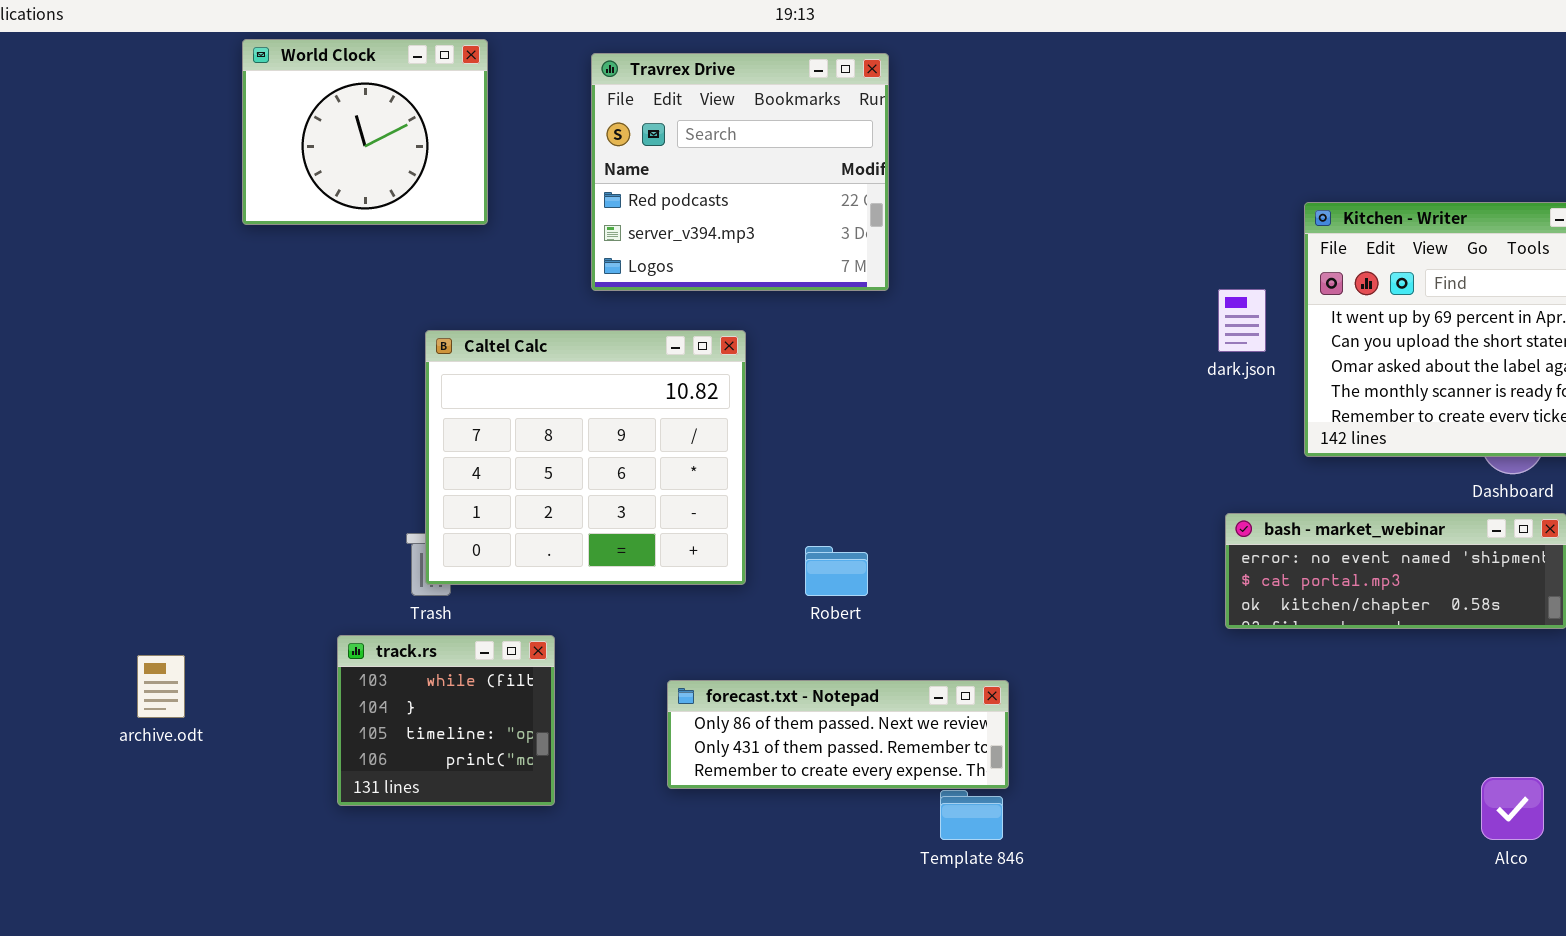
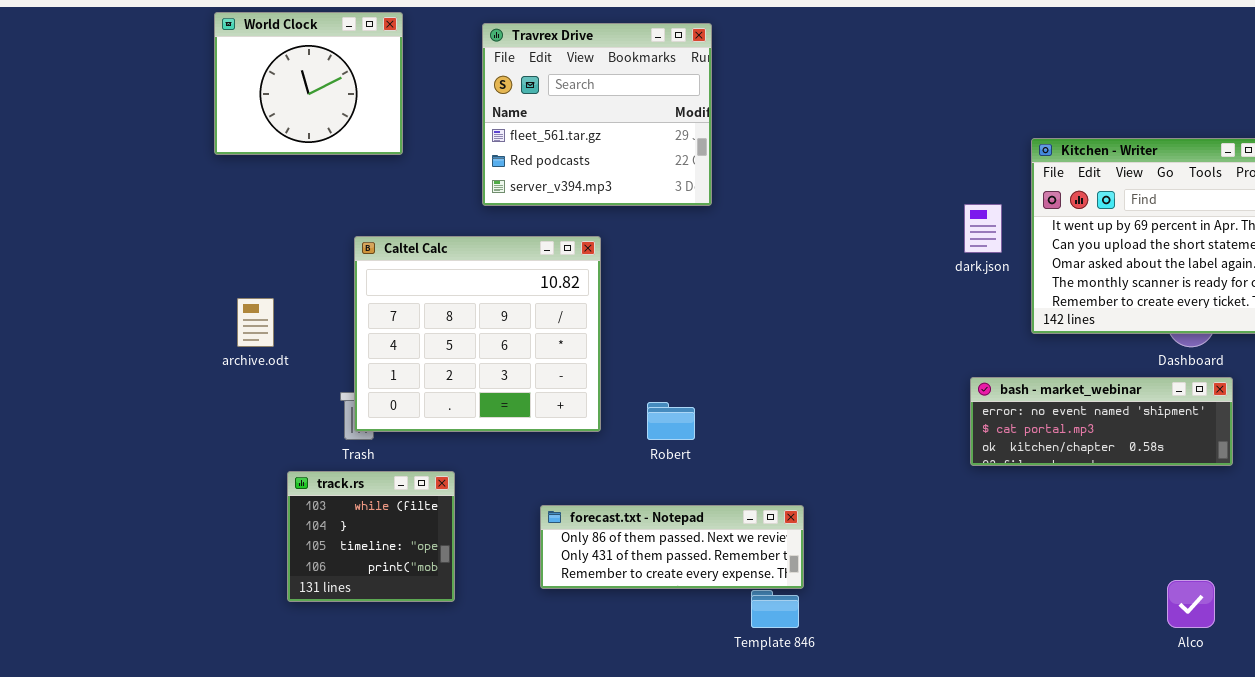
Travrex Drive: [591,53,889,291] -> [482,23,712,206], scrolled up 1 row
archive.odt: [137,655,185,718] -> [237,298,274,347], moved

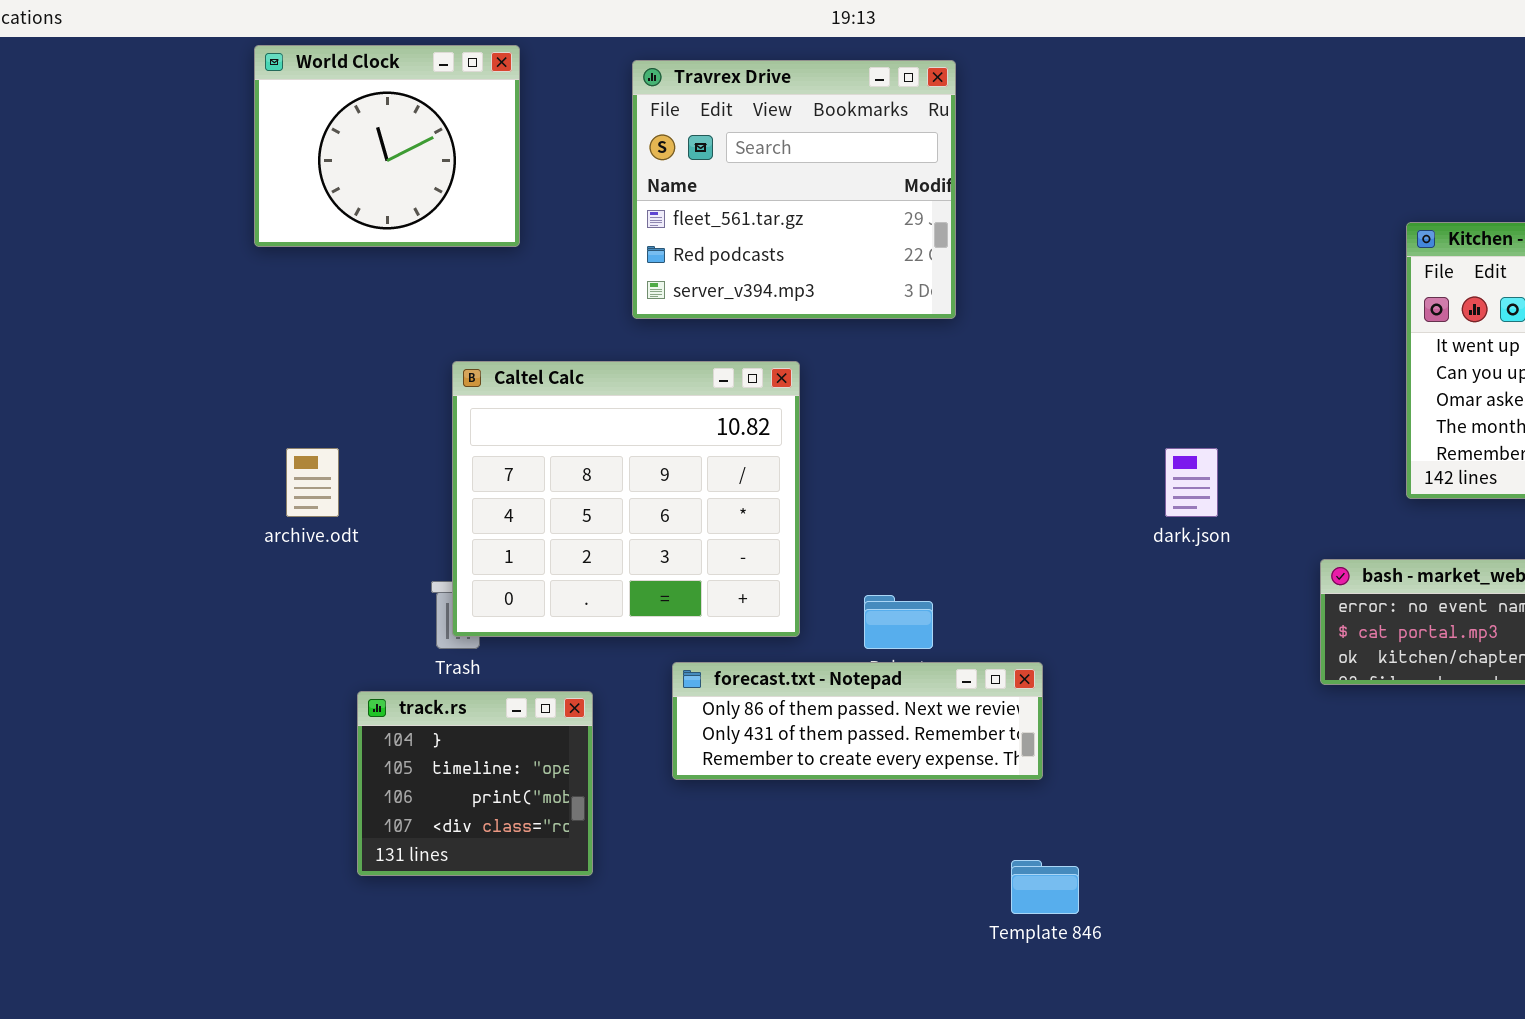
dark.json: [964,204,1002,253] -> [1165,448,1218,517], moved
track.rs: [287,471,455,602] -> [357,691,593,876], scrolled down 1 row
forecast.txt - Notepad: [540,505,804,589] -> [672,662,1043,780], moved

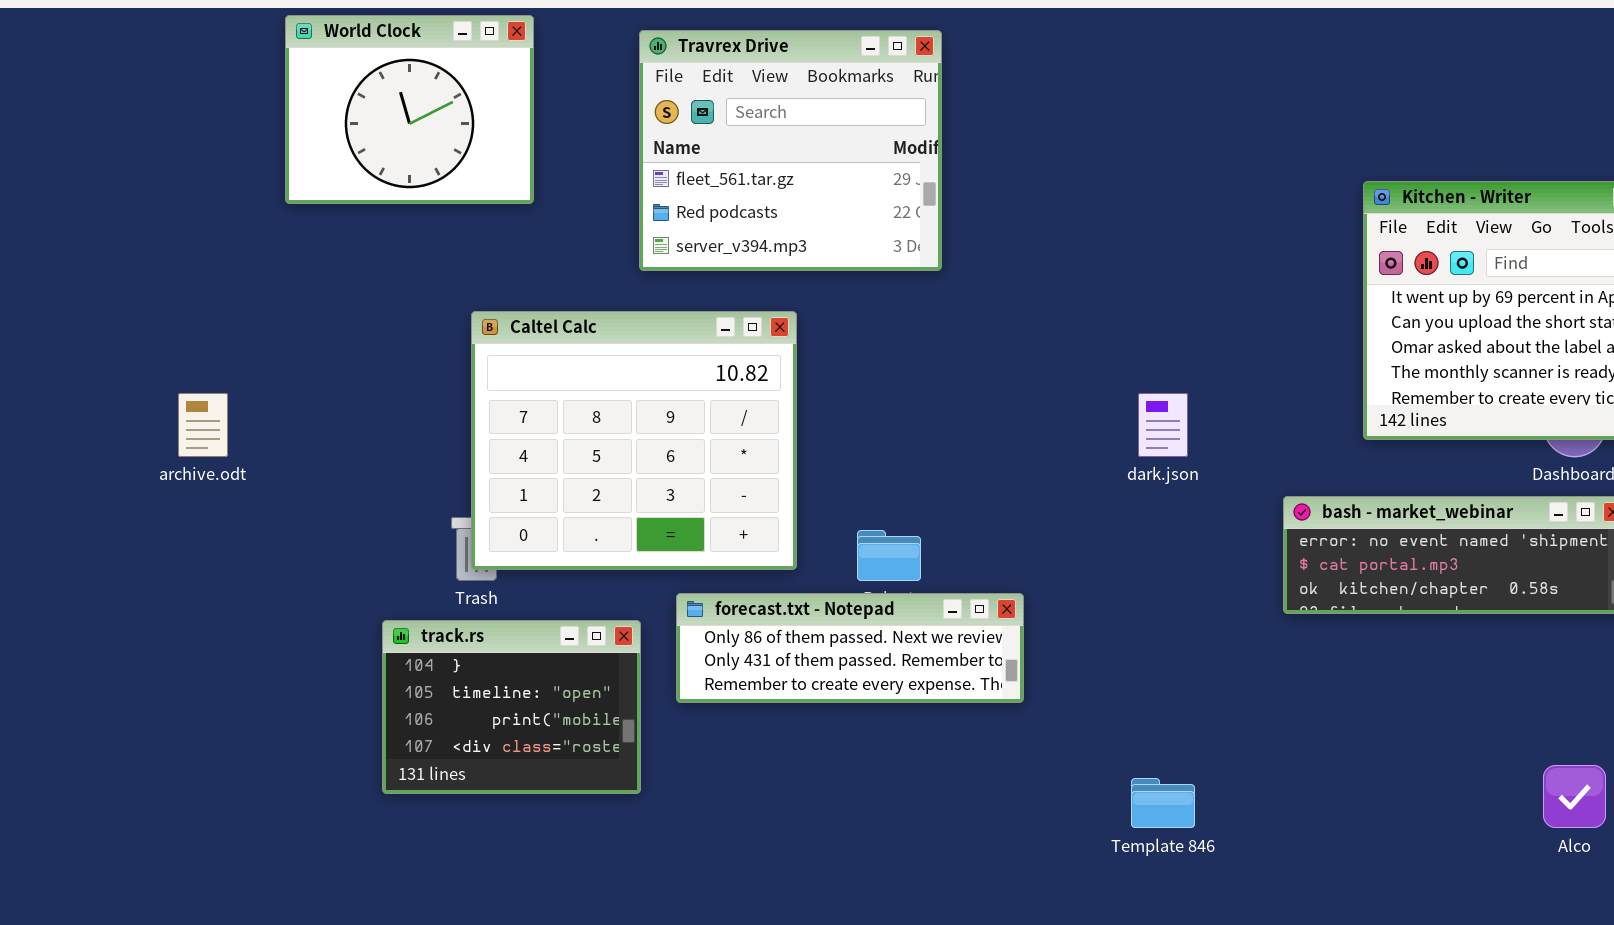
archive.odt: [286,448,339,517] -> [178,393,228,457], moved
track.rs: [357,691,593,876] -> [382,620,641,794], resized
Template 846: [1011,860,1079,914] -> [1131,778,1195,828], moved

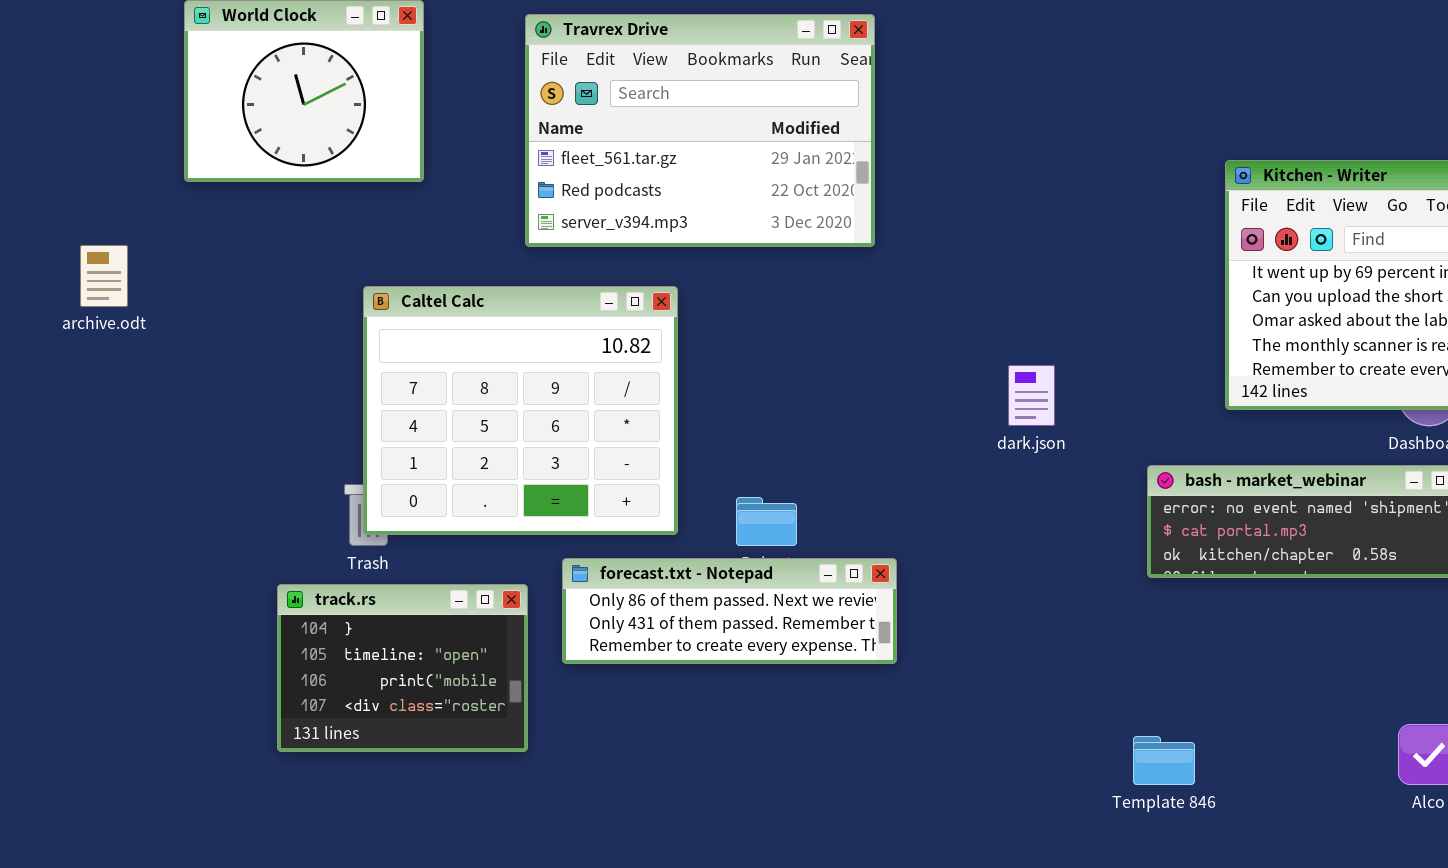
Travrex Drive: [639,30,942,271] -> [525,14,875,247], resized
archive.odt: [178,393,228,457] -> [80,245,128,307], moved
Template 846: [1131,778,1195,828] -> [1133,736,1195,785], moved

